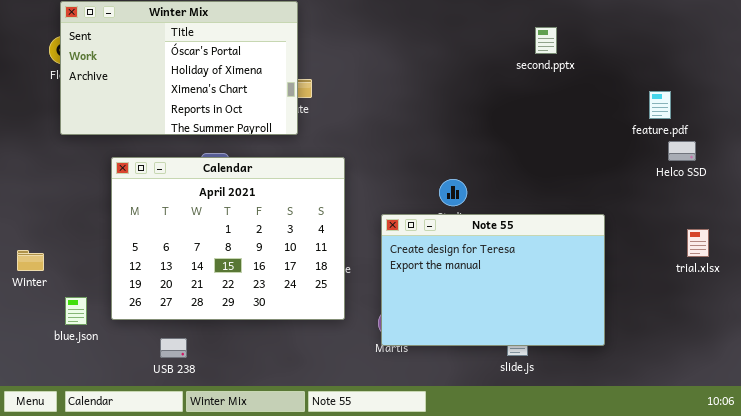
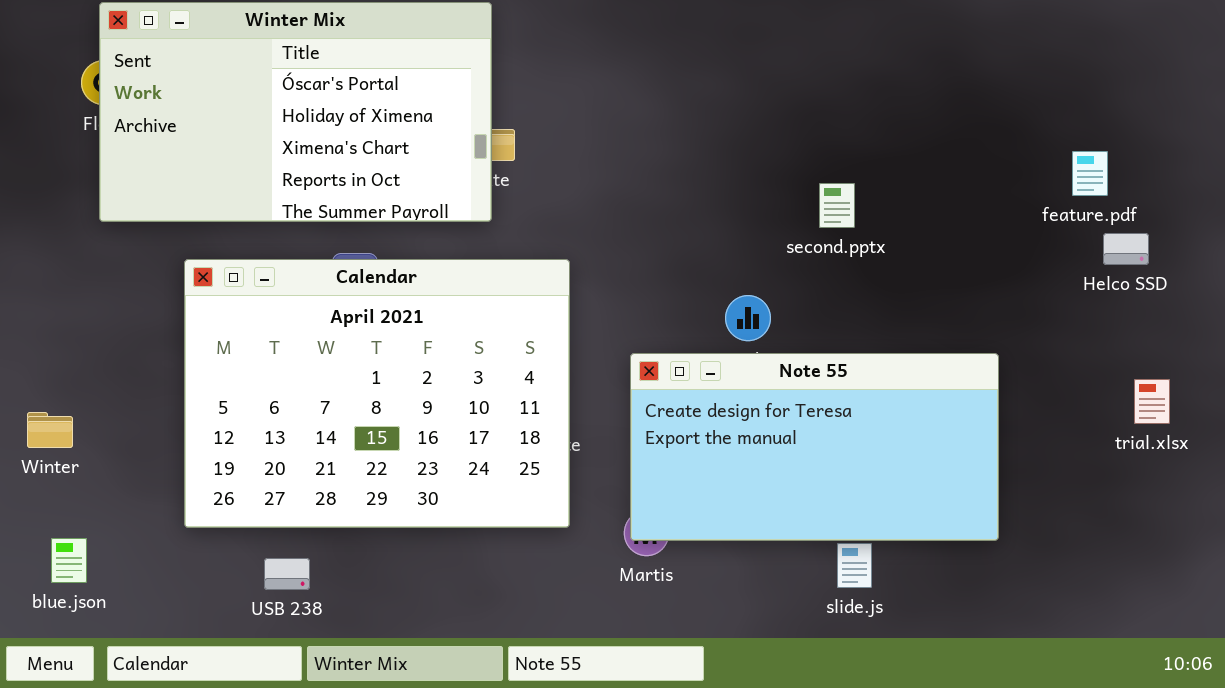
second.pptx: [535,27,557,54] -> [819,183,855,228], moved
Note 55: [381,214,605,346] -> [630,353,999,541], resized
blue.json: [65,297,87,325] -> [51,538,87,583], moved

